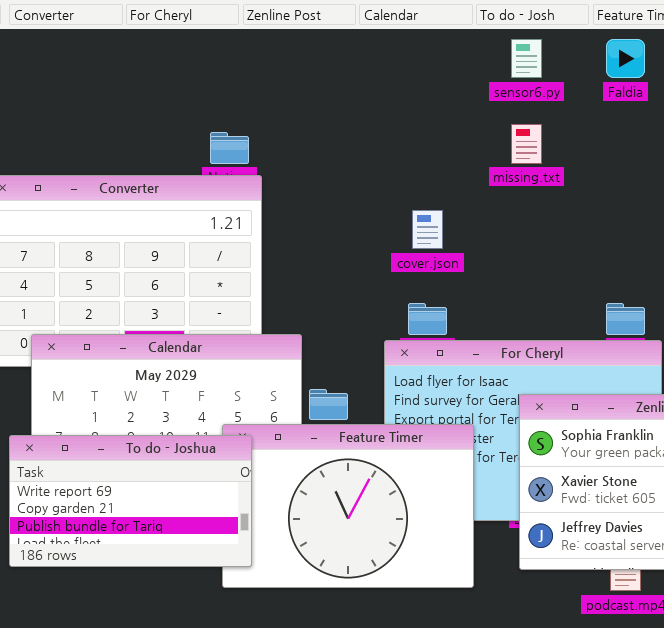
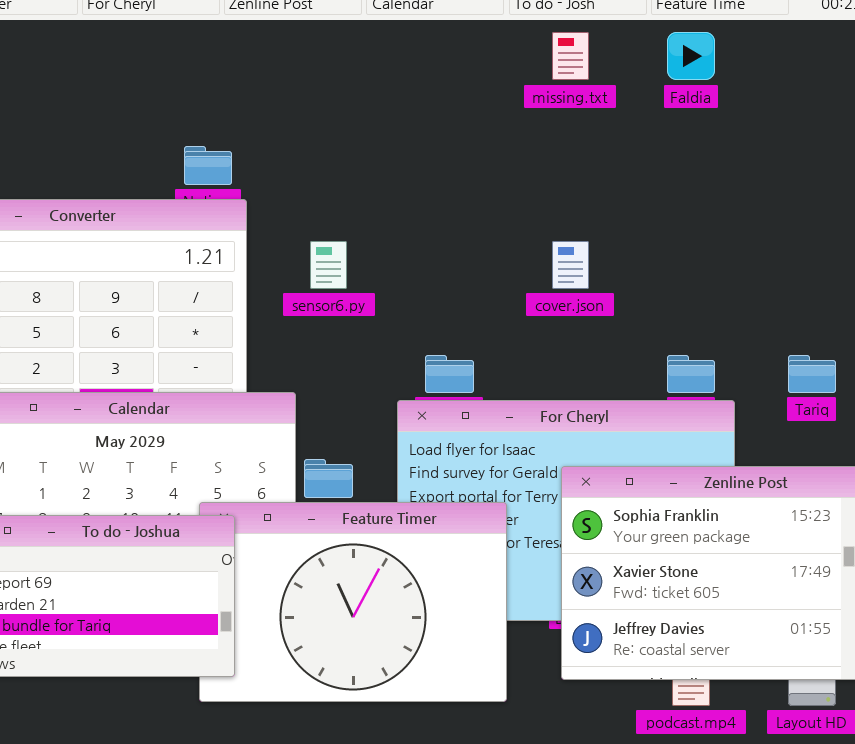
sensor6.py: [511,39,542,78] -> [310,241,347,289], moved
missing.txt: [511,124,542,164] -> [552,32,589,80], moved
cover.json: [412,210,443,249] -> [552,241,589,289], moved

